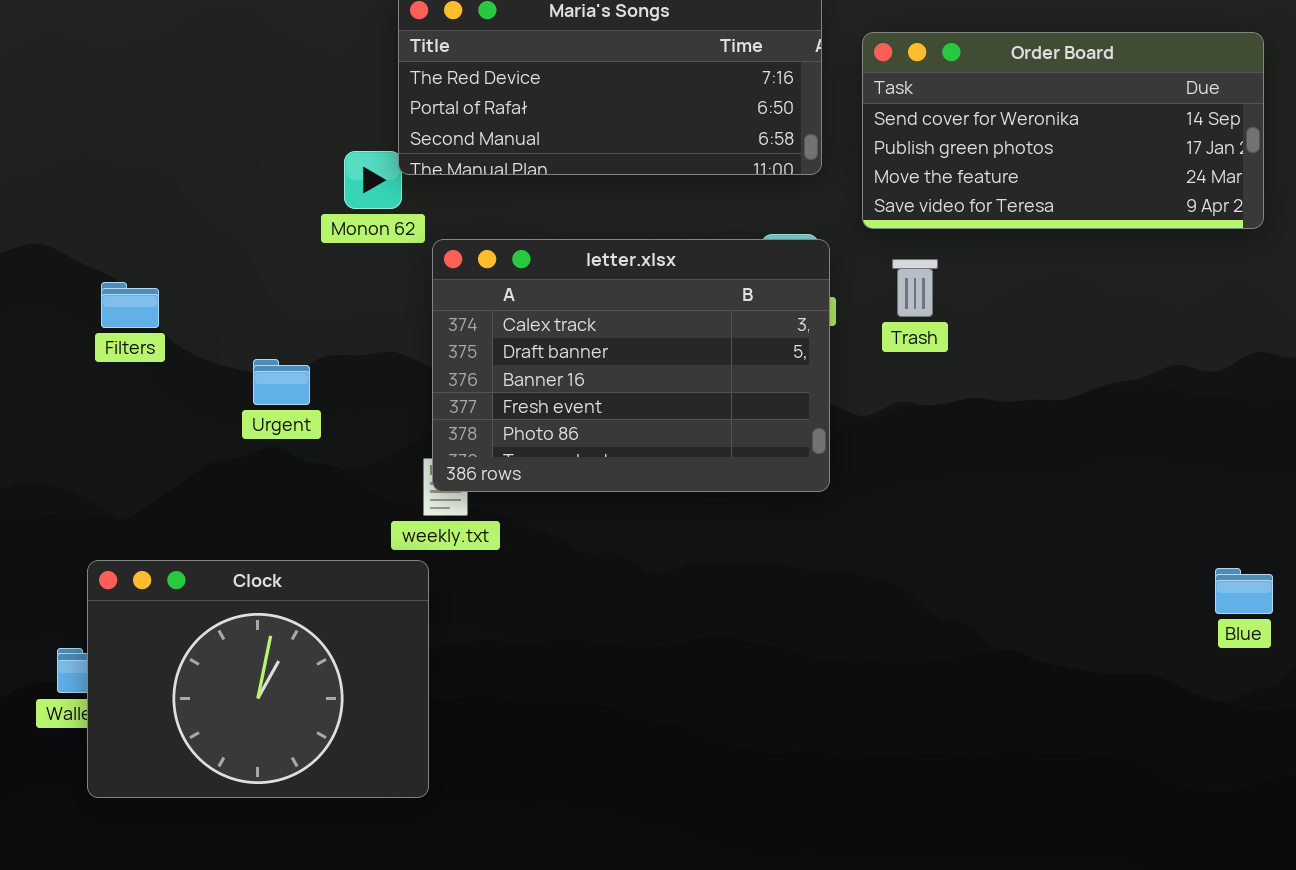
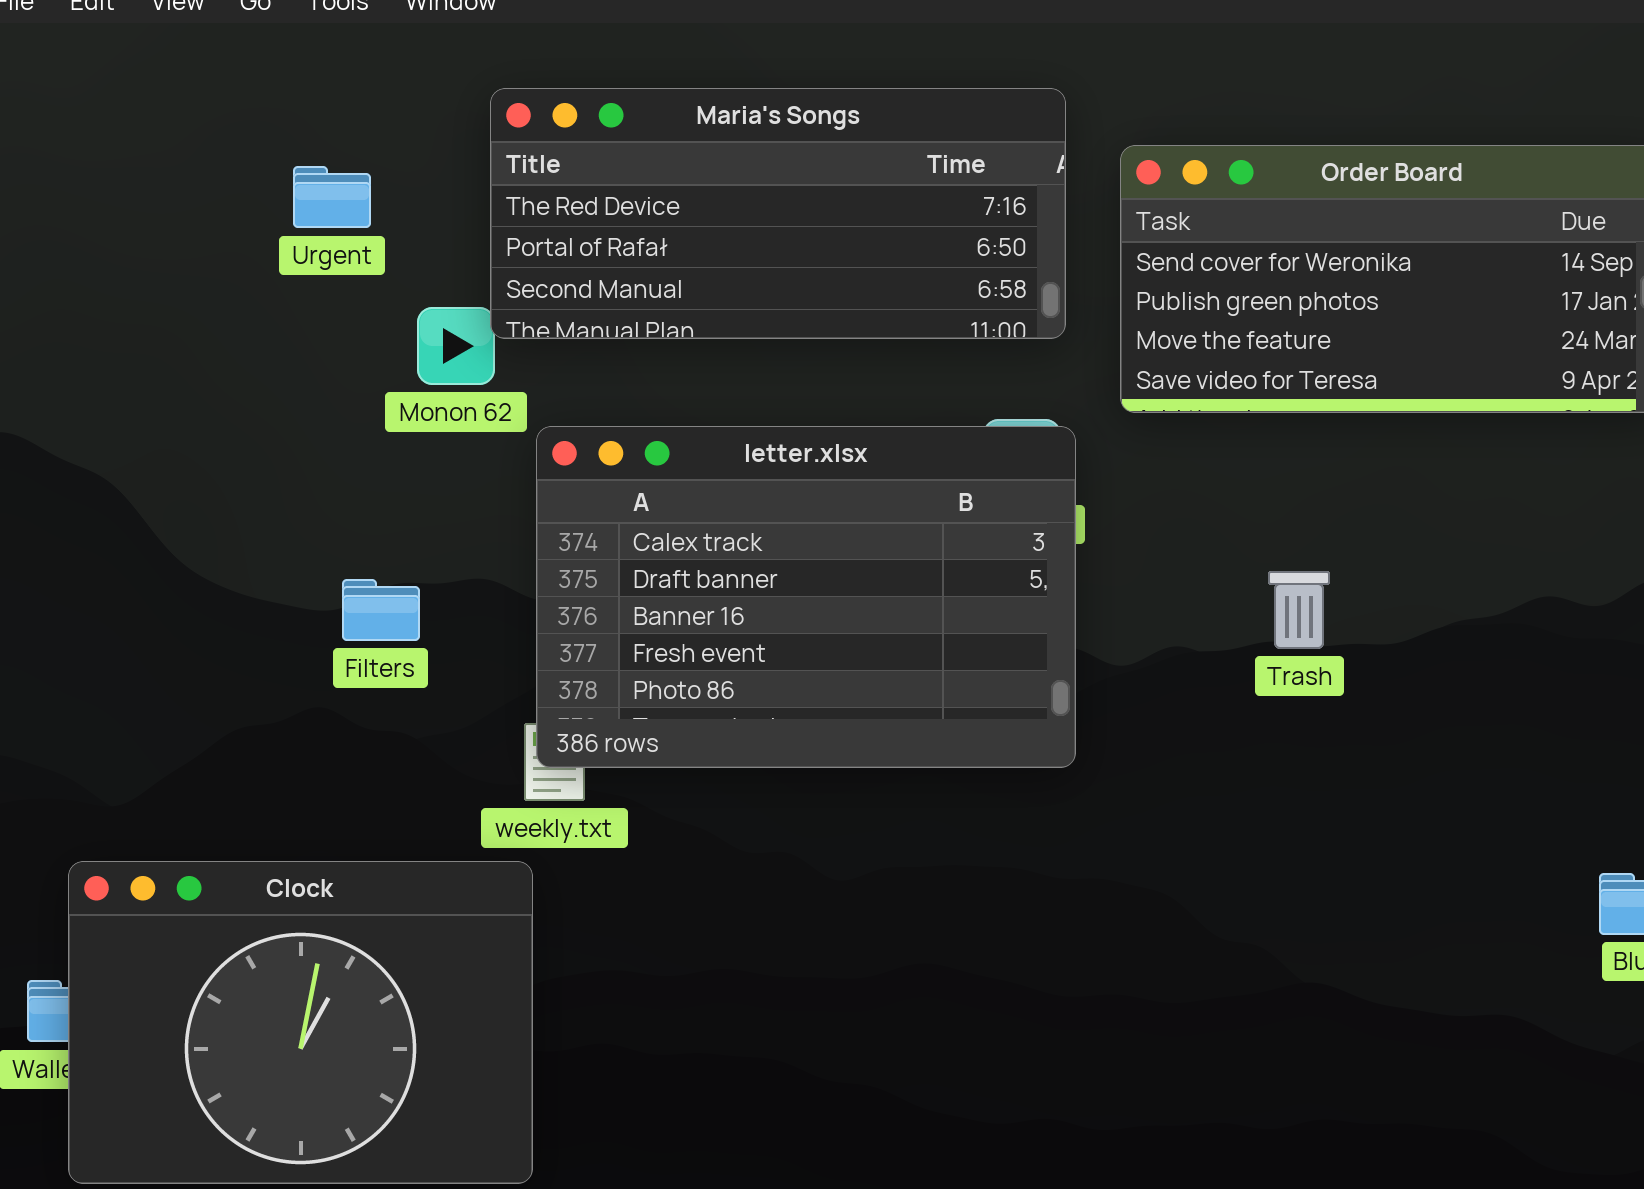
Trash: [892,259,938,317] -> [1268,571,1330,649], moved
Filters: [101,282,159,328] -> [342,579,420,641], moved
Urgent: [253,359,310,405] -> [293,166,371,228], moved

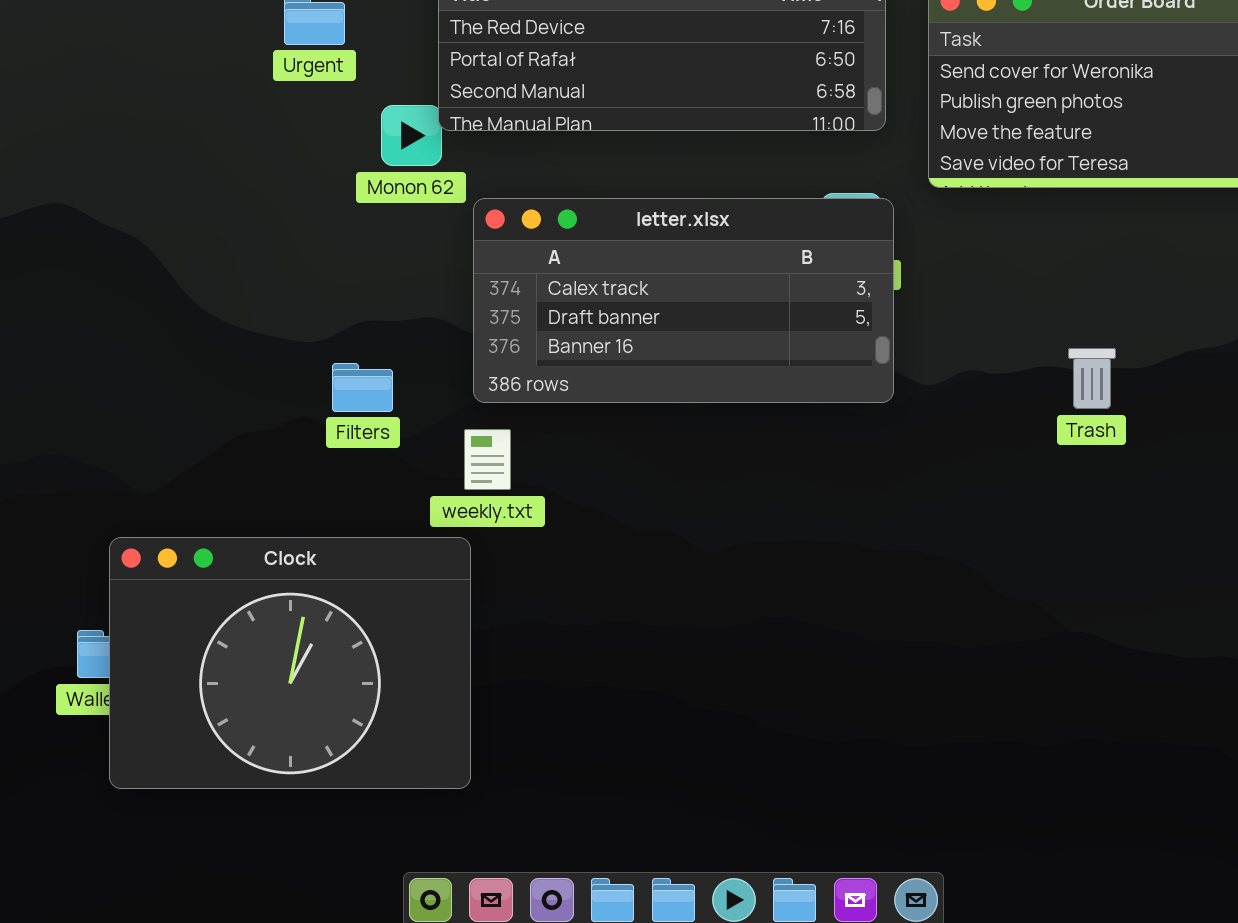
letter.xlsx: [536,426,1076,768] -> [473,198,894,403], resized
Trash: [1268,571,1330,649] -> [1068,348,1116,409], moved
Filters: [342,579,420,641] -> [332,363,393,412], moved

